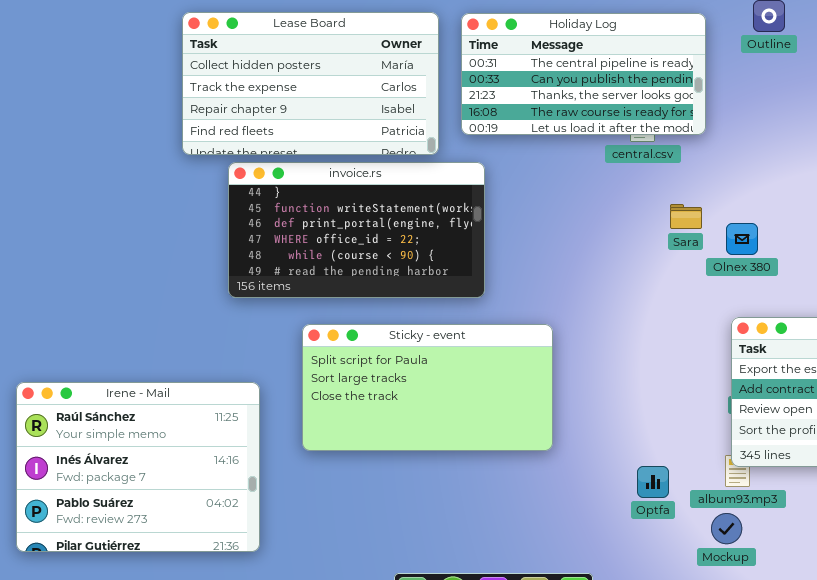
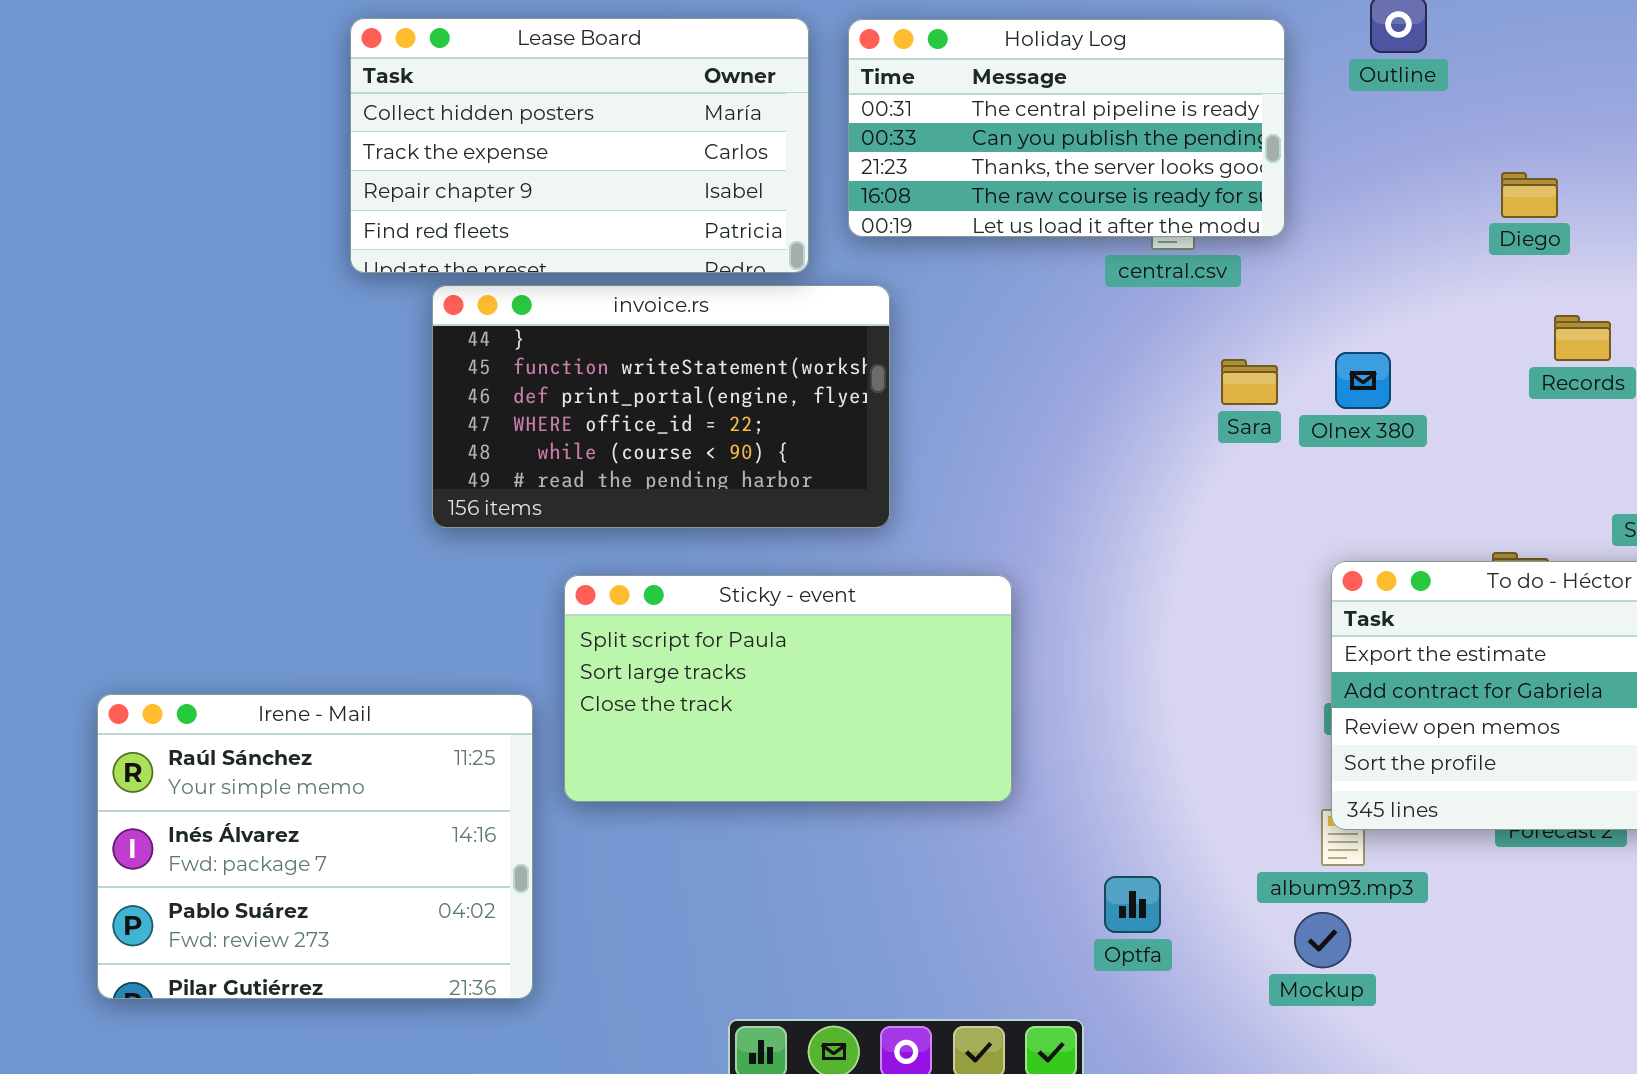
Olnex 380: [726,223,758,255] -> [1335,352,1391,409], moved
Irene - Mail: [16,382,260,552] -> [97,694,533,999], moved
Optfa: [637,466,669,498] -> [1104,876,1161,933], moved

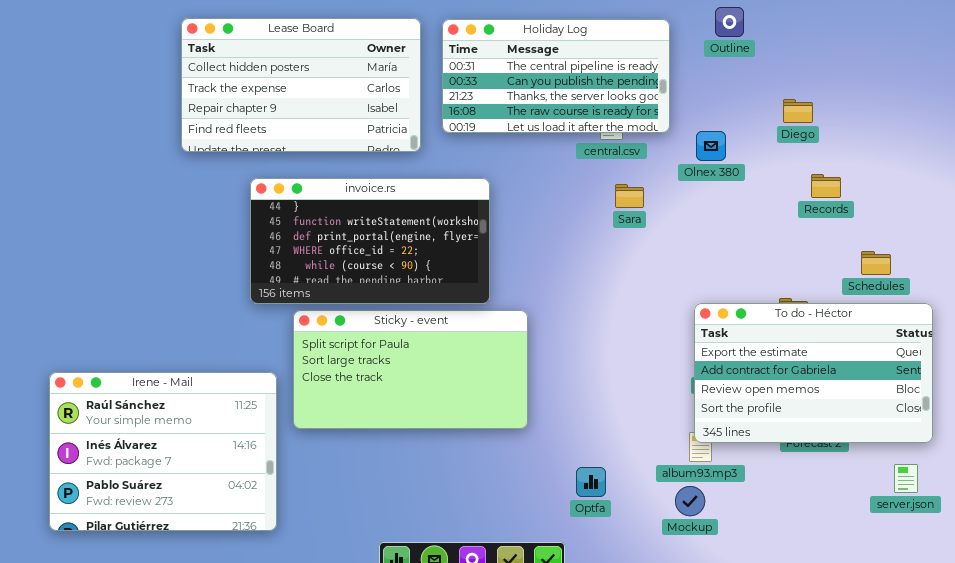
invoice.rs: [432,285,890,528] -> [250,178,490,304], moved
Olnex 380: [1335,352,1391,409] -> [696,131,726,161], moved
Sara: [1221,359,1278,405] -> [615,184,644,208], moved

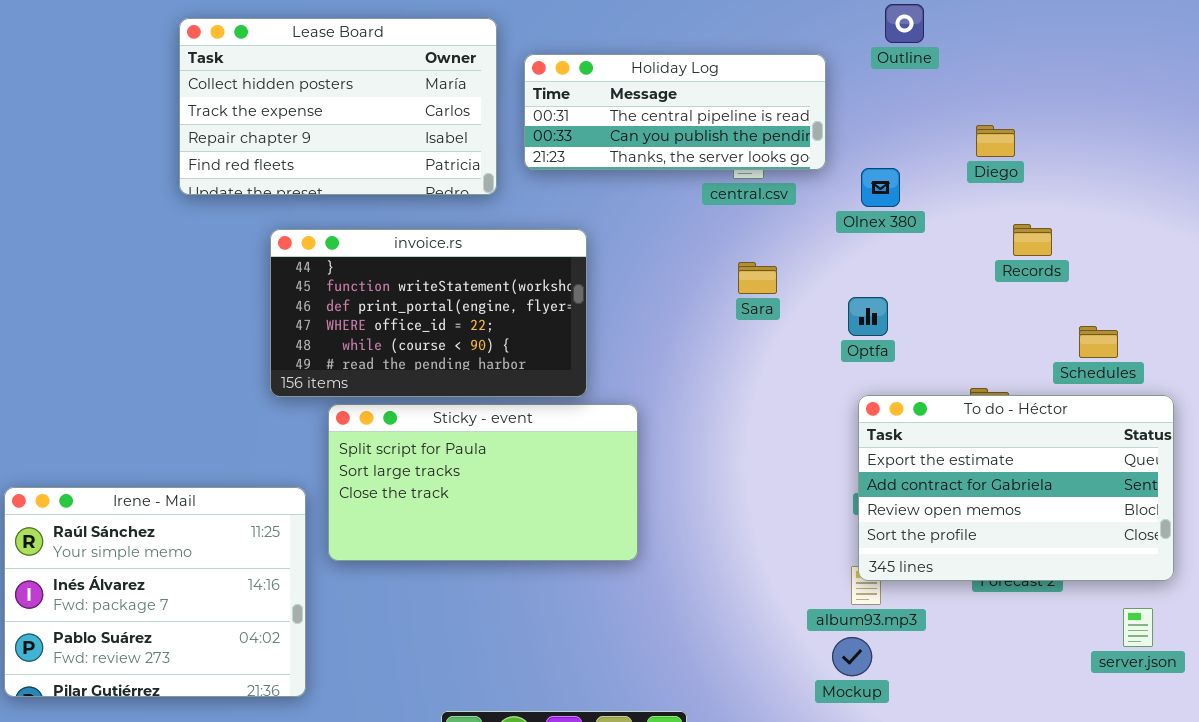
Holiday Log: [442,19,670,133] -> [524,54,826,170], resized
Sara: [615,184,644,208] -> [738,262,777,294], moved
Optfa: [576,467,606,497] -> [848,297,888,336], moved

